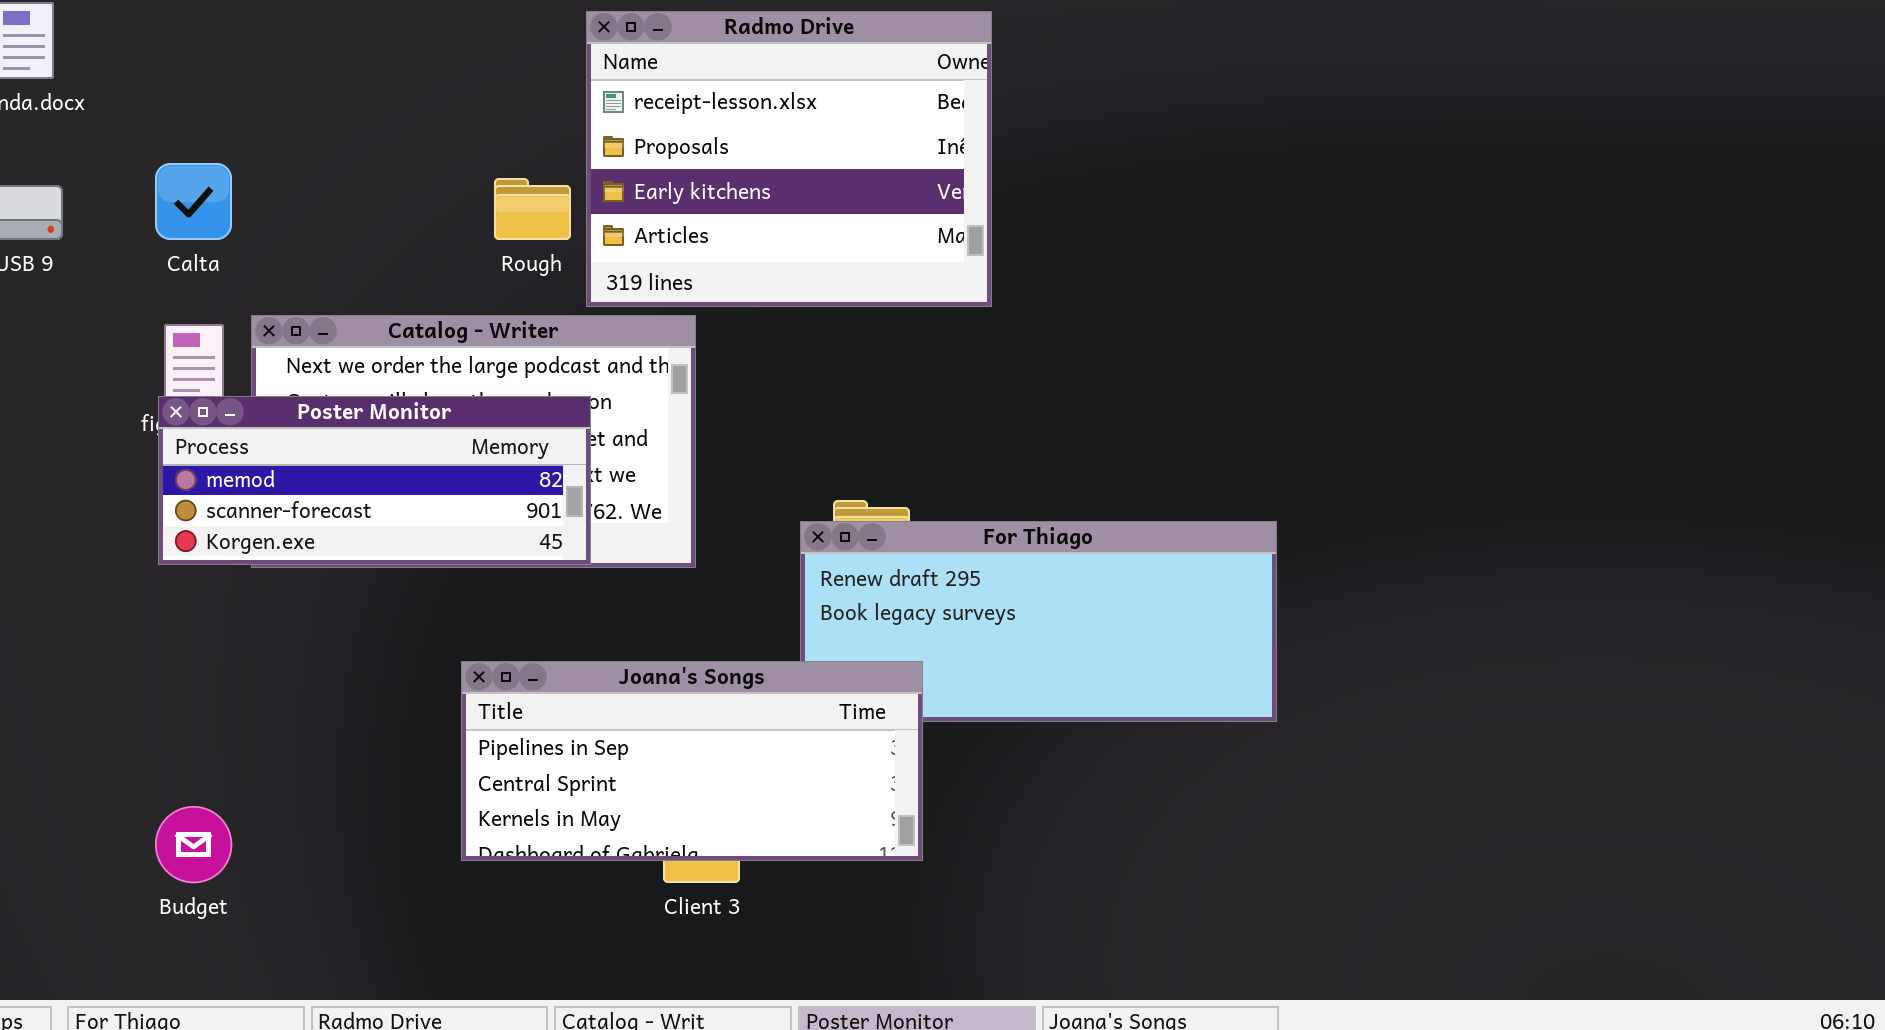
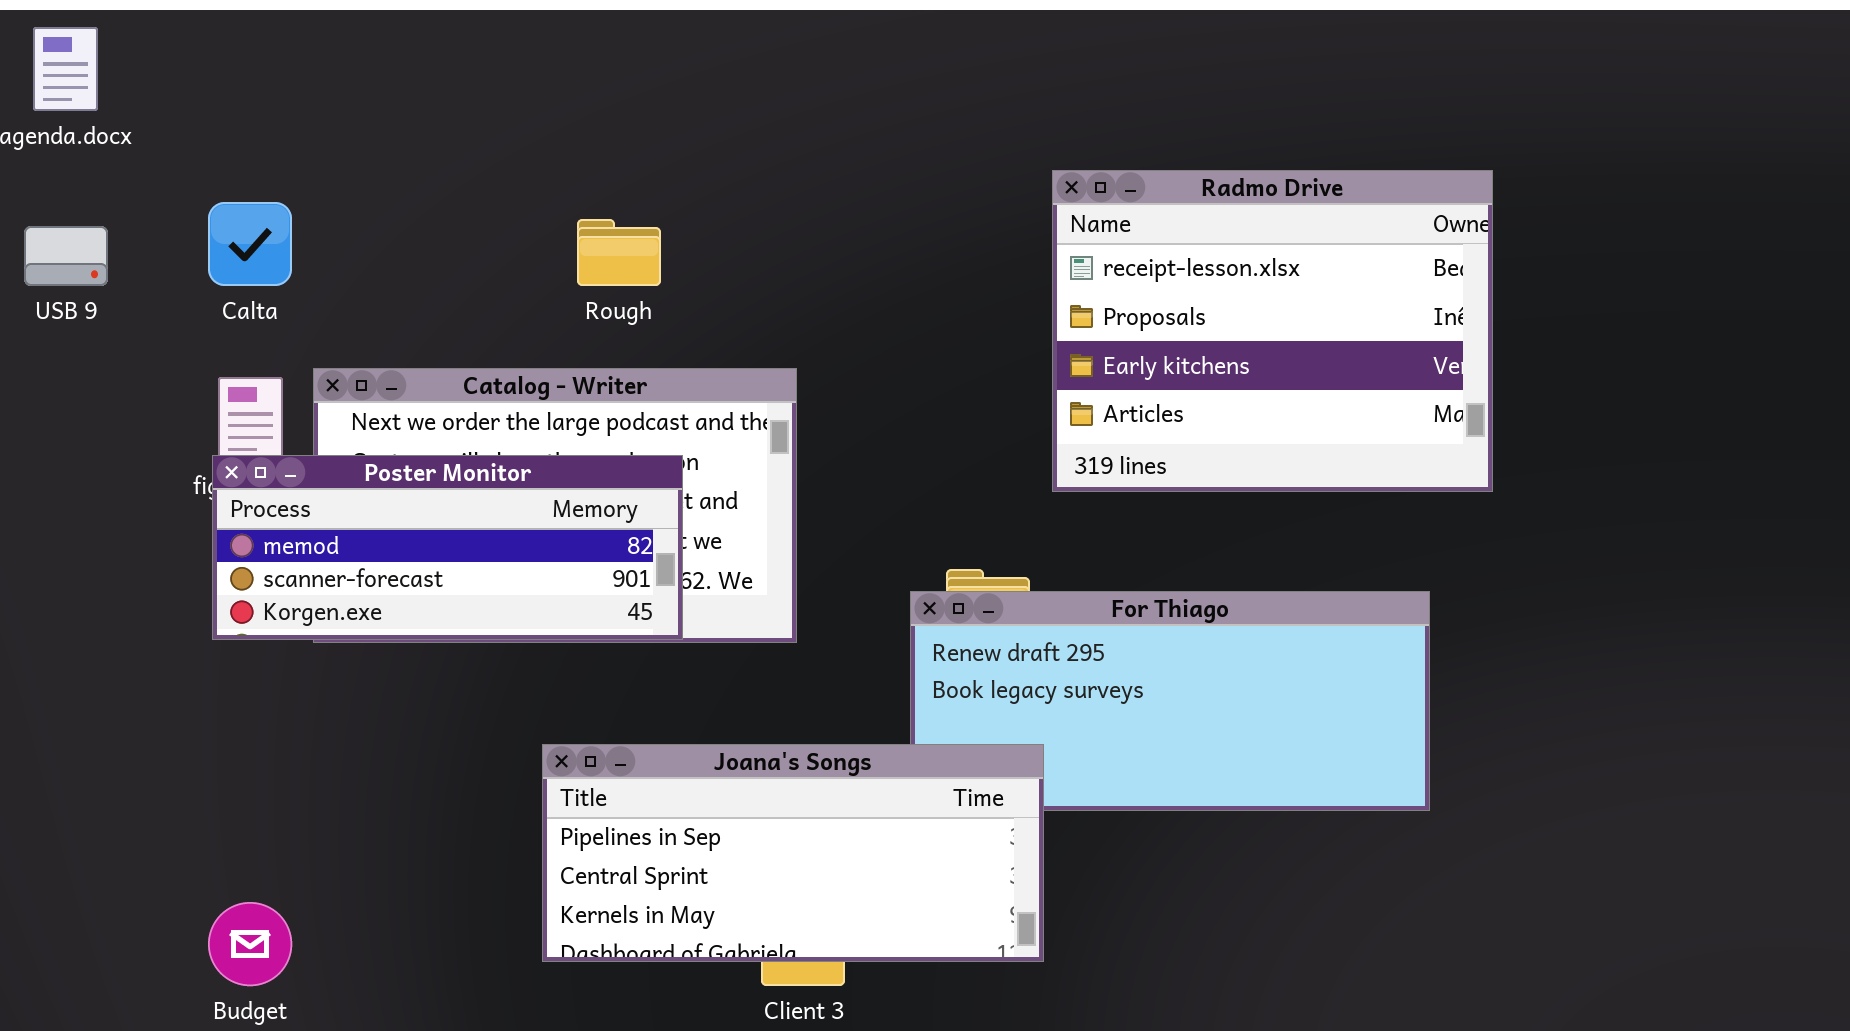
Radmo Drive: [586,11,992,307] -> [1052,170,1493,492], moved

